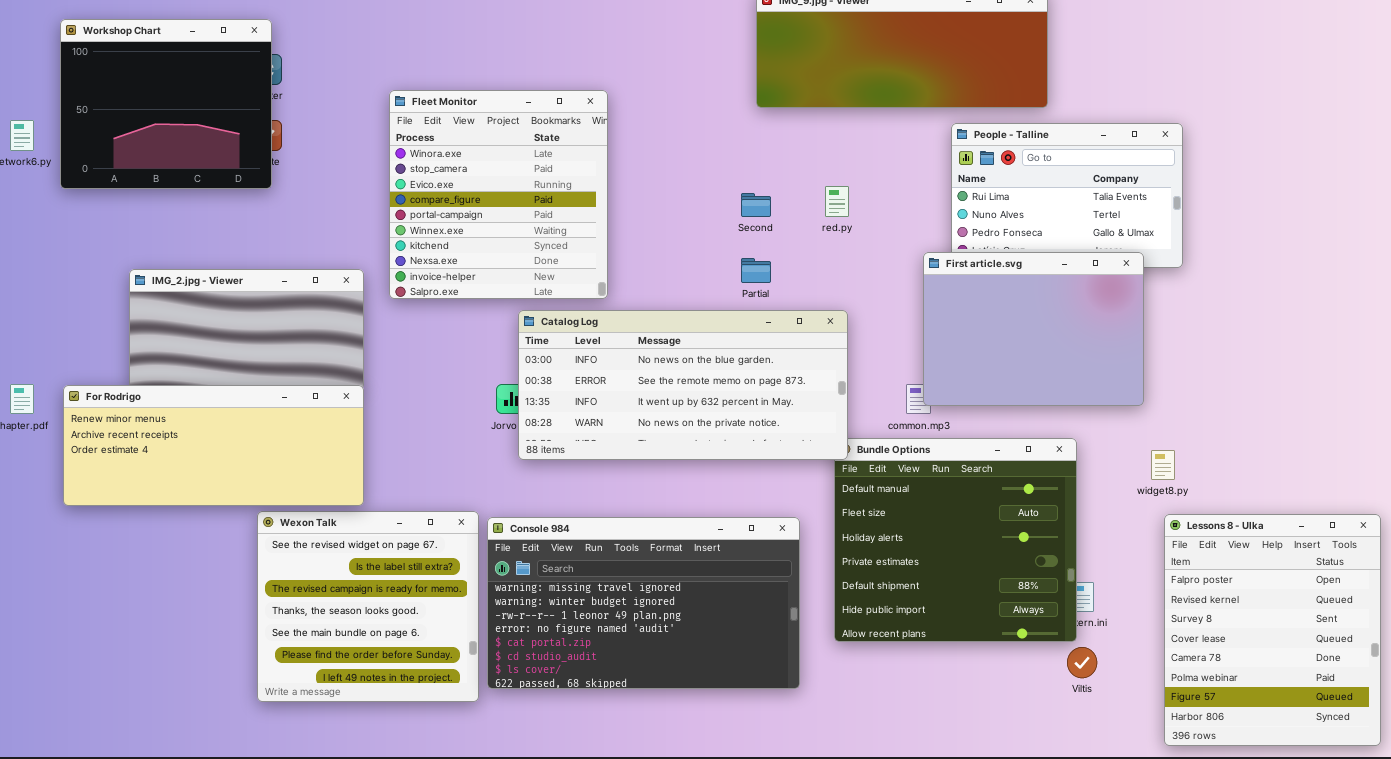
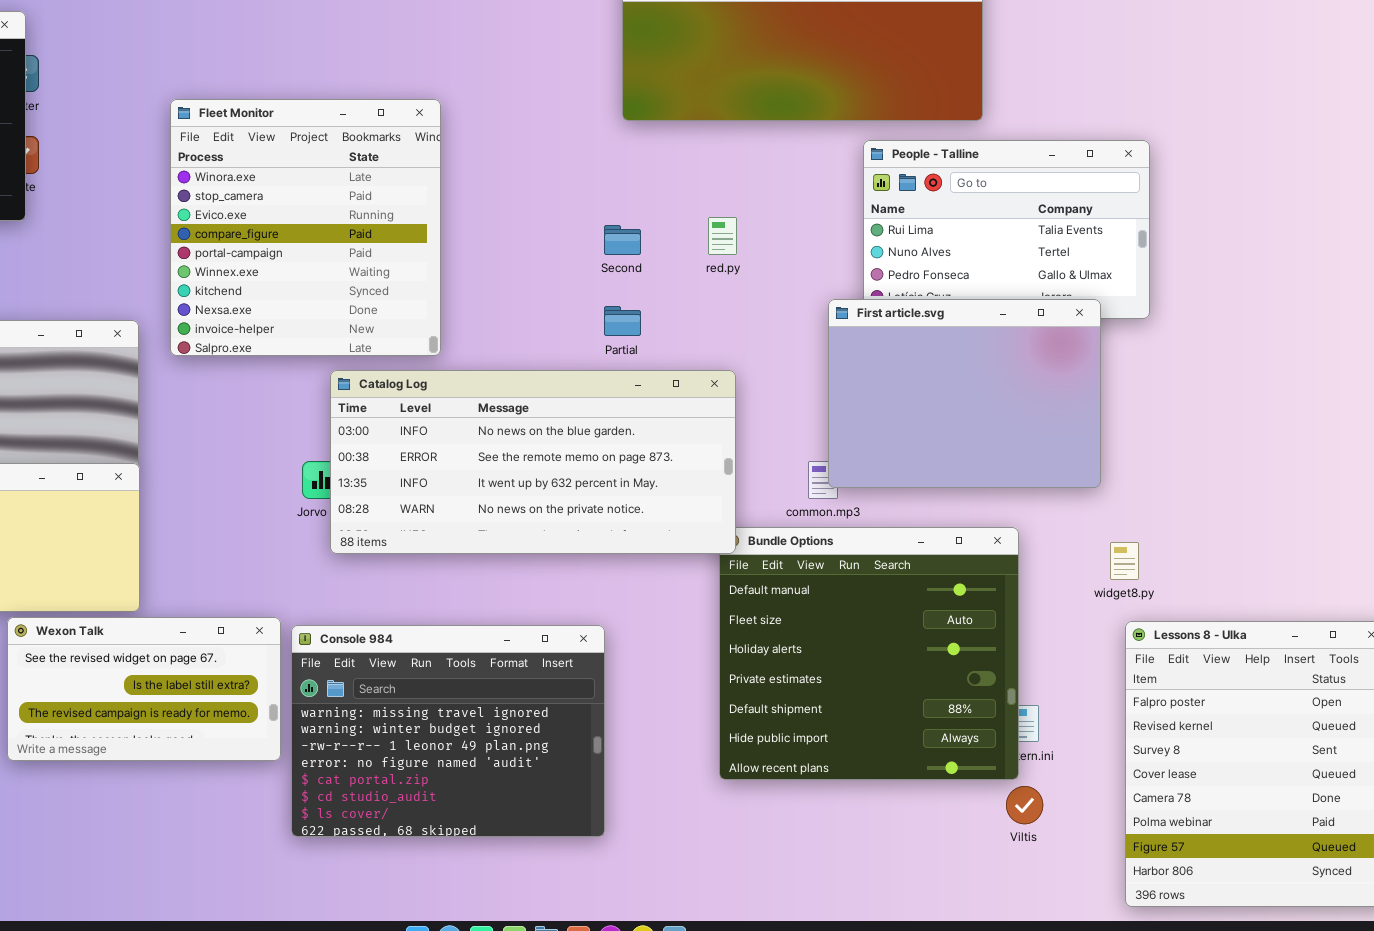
Wexon Talk: [257,511,479,702] -> [7,617,281,761], resized
Console 984: [487,517,800,689] -> [291,625,605,837], resized

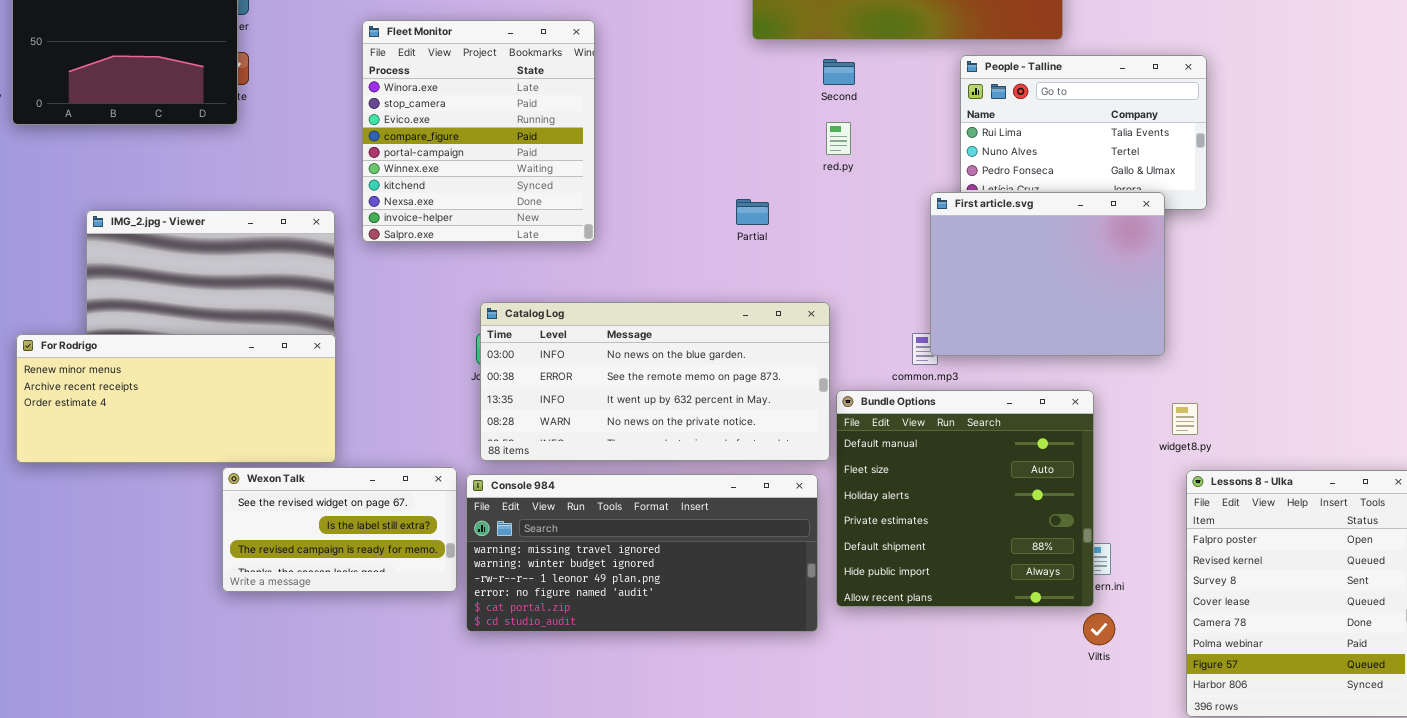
Second: [604,225,641,255] -> [823,59,855,85], moved
Catalog Log: [330,370,736,554] -> [480,302,830,461], moved
Console 984: [291,625,605,837] -> [466,474,818,632], resized

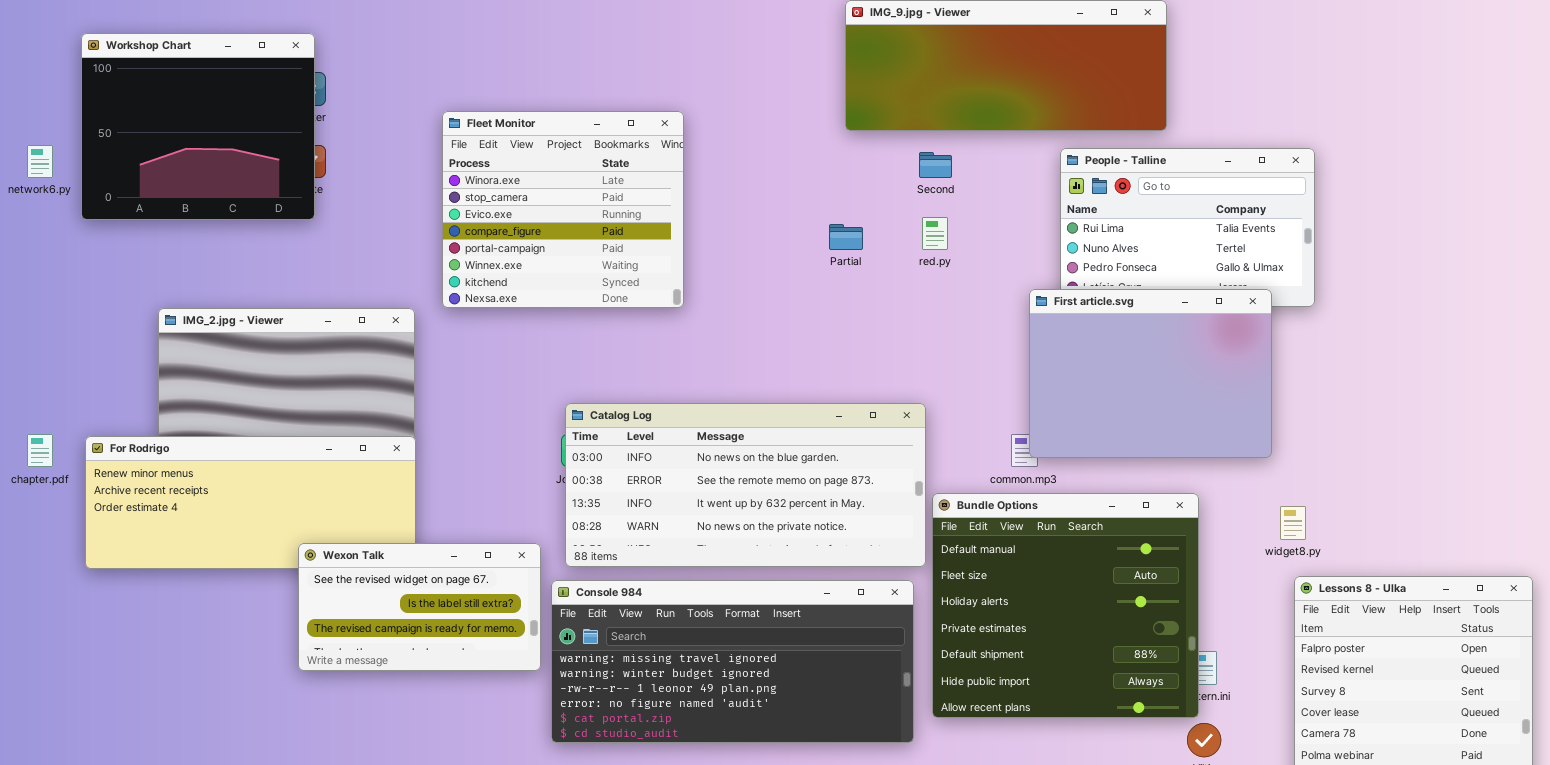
Fleet Monitor: [362,20,595,242] -> [442,111,684,308], resized
Partial: [736,199,769,225] -> [829,224,863,250], moved
Wexon Talk: [222,467,457,592] -> [298,543,541,671], moved

